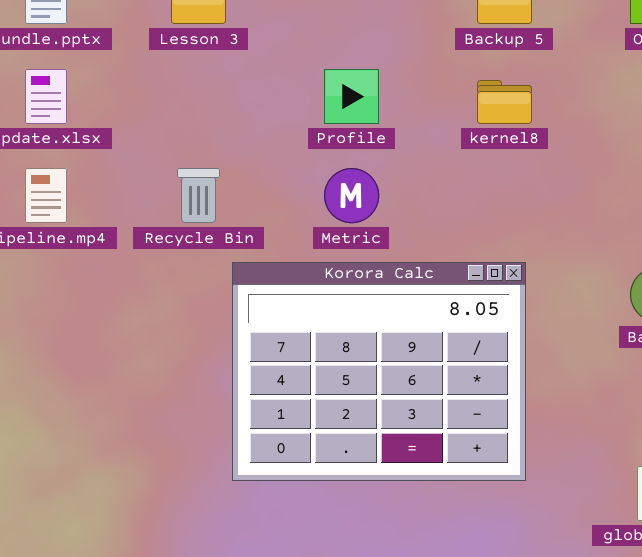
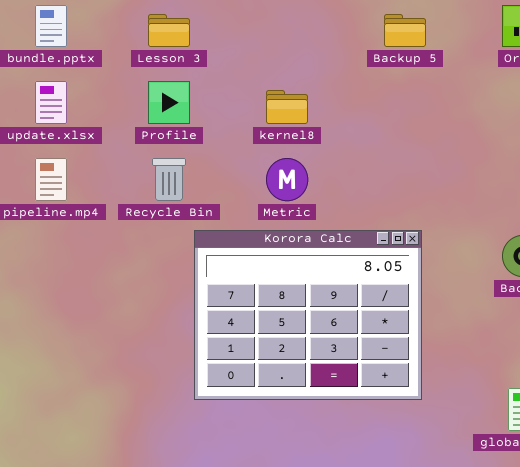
Profile: [324,69,379,124] -> [148,81,190,124], moved
kernel8: [477,80,532,124] -> [266,90,308,124], moved

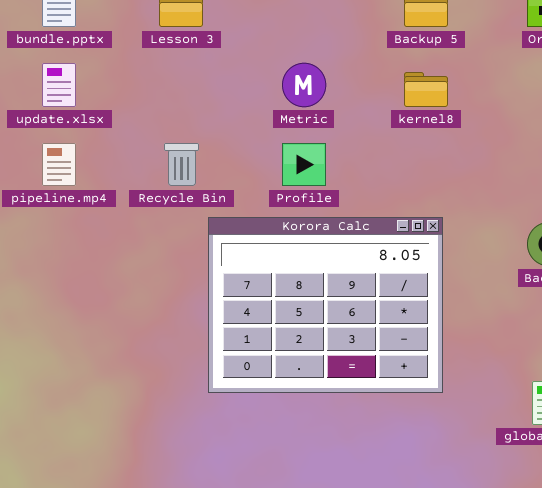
Profile: [148,81,190,124] -> [282,143,326,186], moved
kernel8: [266,90,308,124] -> [404,72,448,107], moved
Metric: [266,158,308,201] -> [282,63,326,107], moved

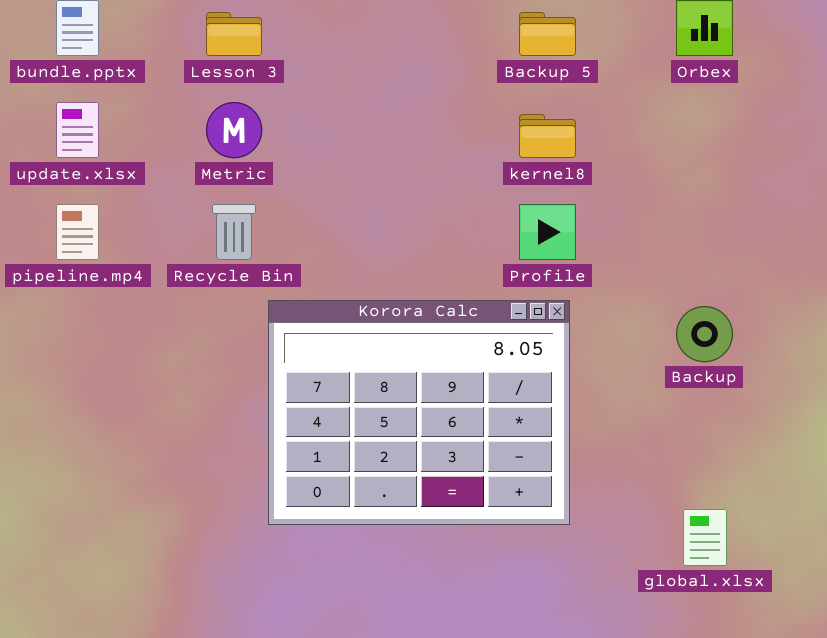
Metric: [282,63,326,107] -> [206,102,262,158], moved
Profile: [282,143,326,186] -> [519,204,576,260], moved

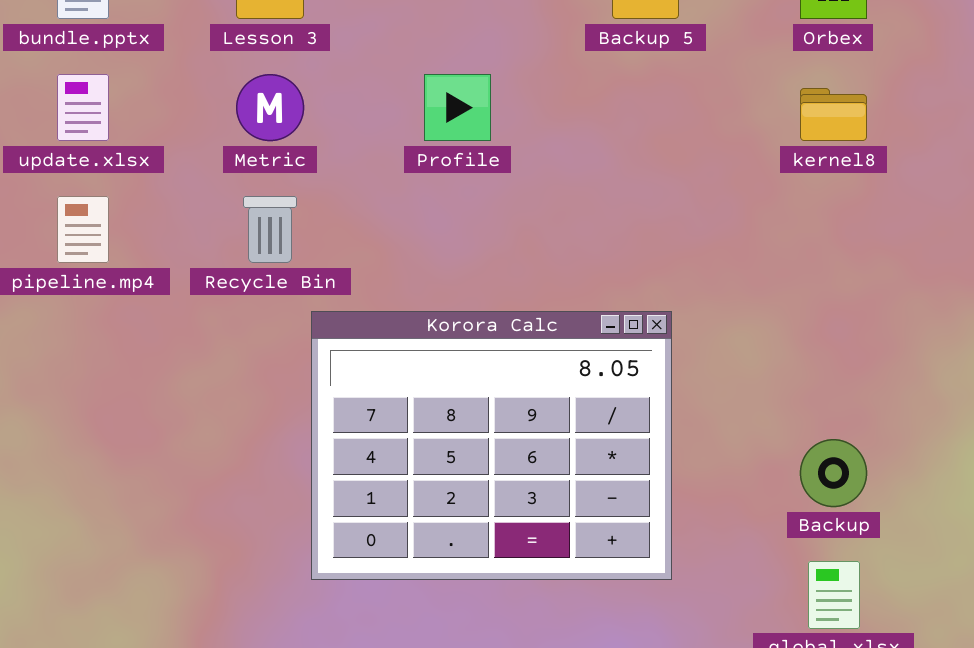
kernel8: [519,114,576,158] -> [800,88,867,141], moved
Profile: [519,204,576,260] -> [424,74,491,141], moved
Backup: [676,306,733,362] -> [800,439,867,507], moved

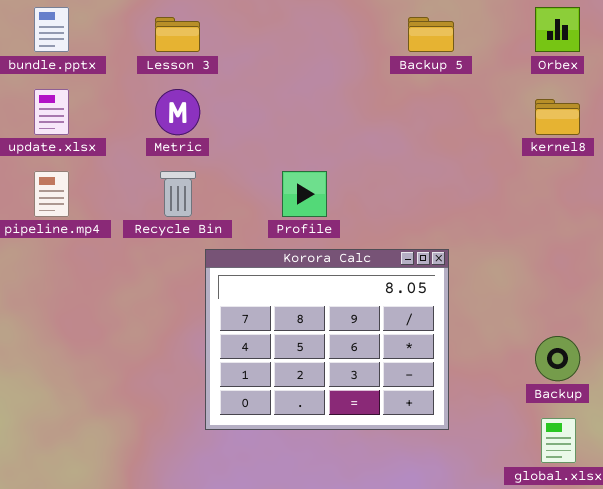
Profile: [424,74,491,141] -> [282,171,327,217], moved

